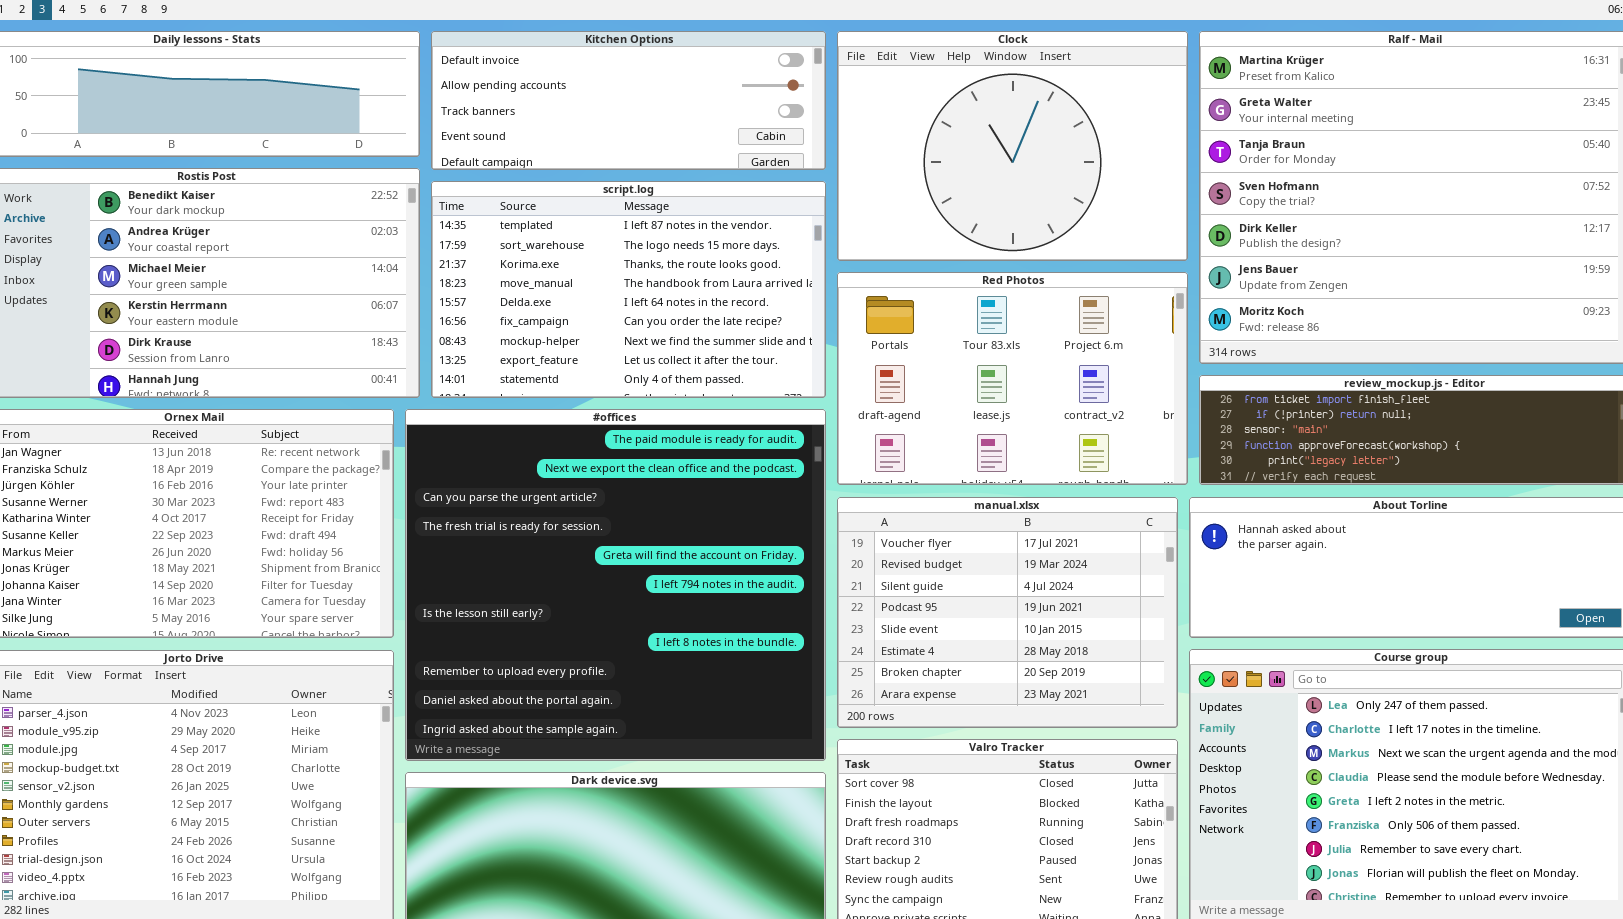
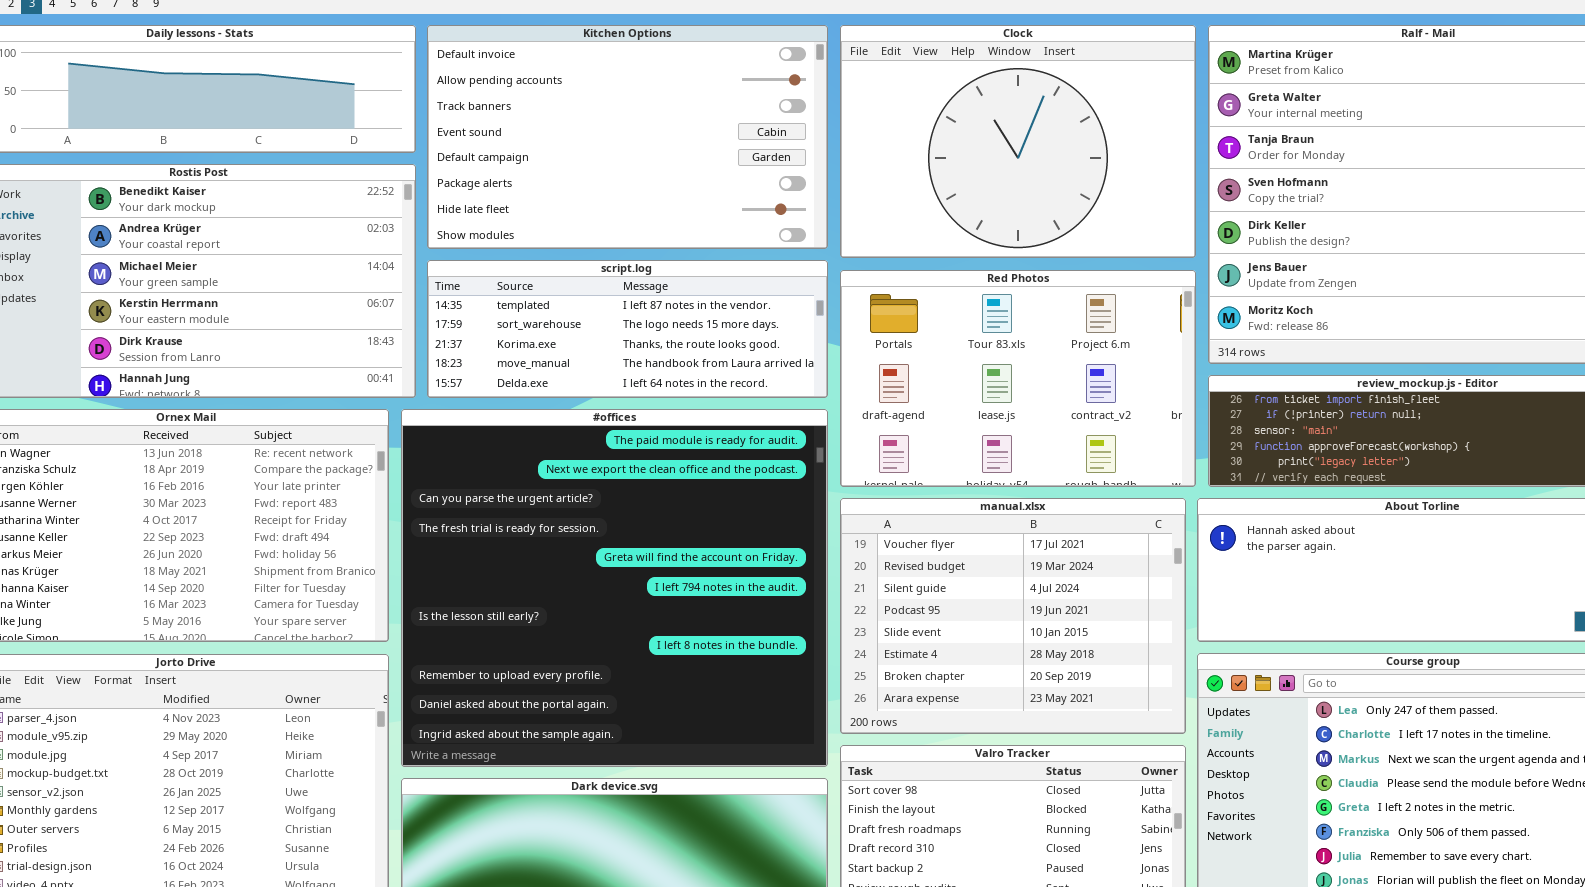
Kitchen Options: [431,31,826,170] -> [427,25,828,249], resized
script.log: [431,181,826,398] -> [427,260,828,398], resized

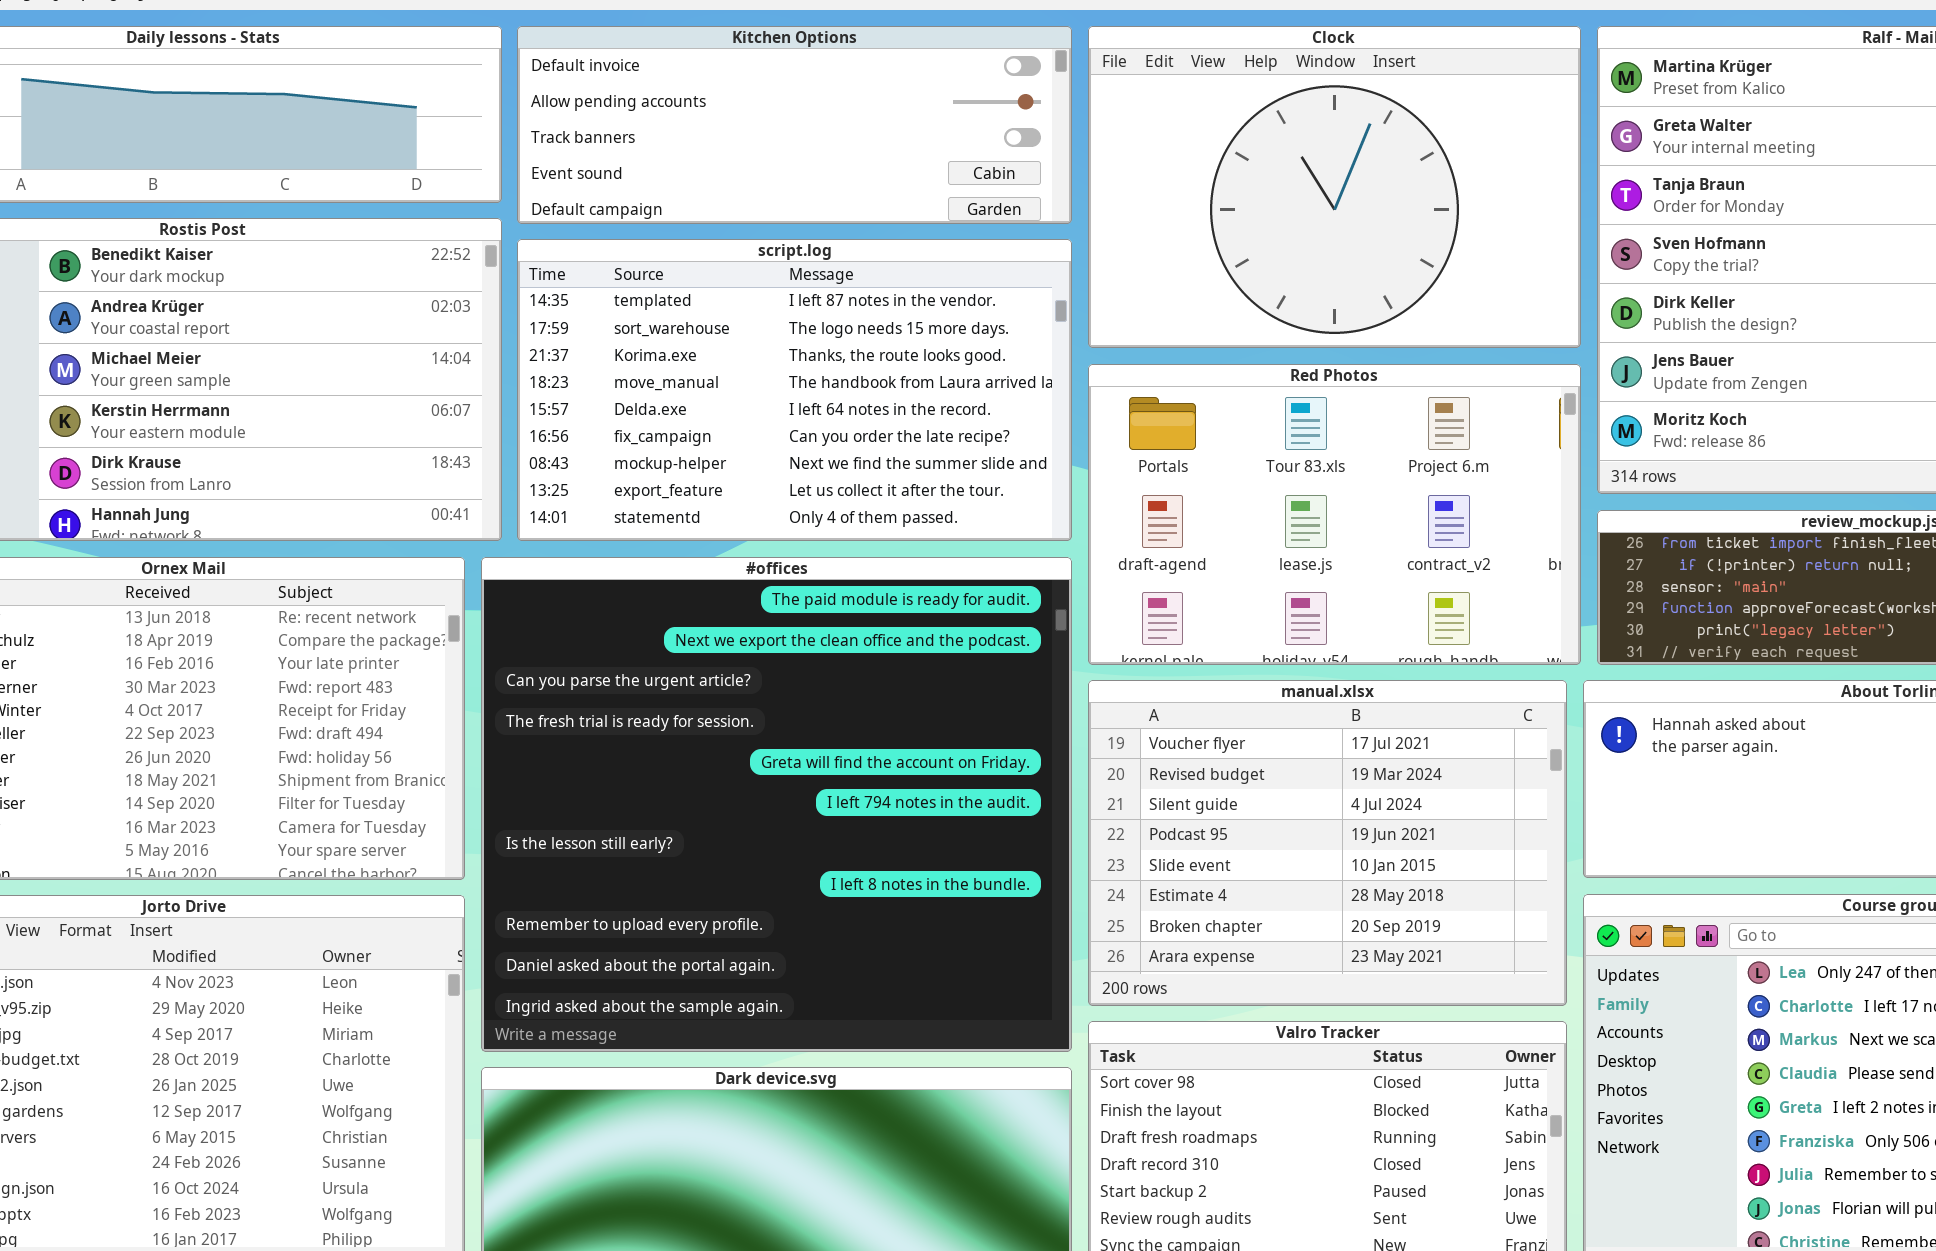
Kitchen Options: [427,25,828,249] -> [517,26,1072,224], resized
script.log: [427,260,828,398] -> [517,239,1072,541], resized

